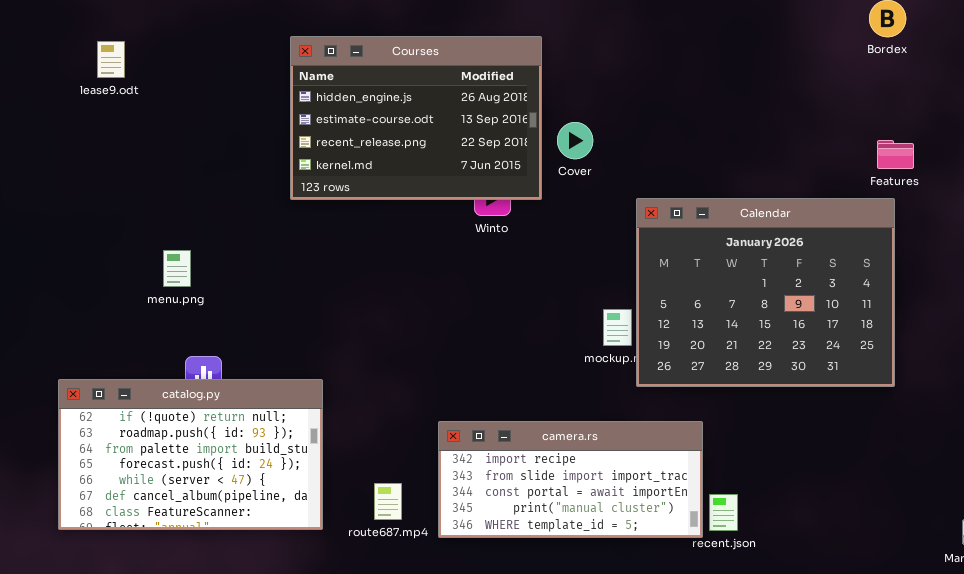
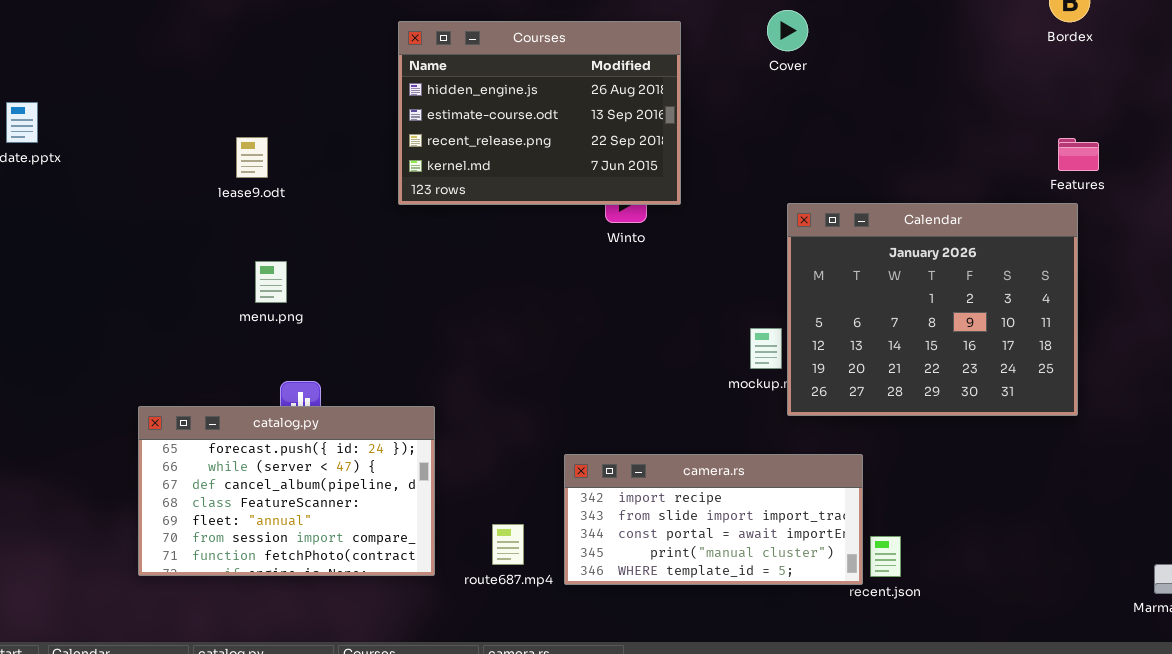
lease9.odt: [97,41,125,78] -> [236,137,268,178], moved
Cover: [557,122,593,159] -> [767,10,808,51], moved
catalog.py: [58,379,323,530] -> [138,406,435,576], scrolled down 3 rows

